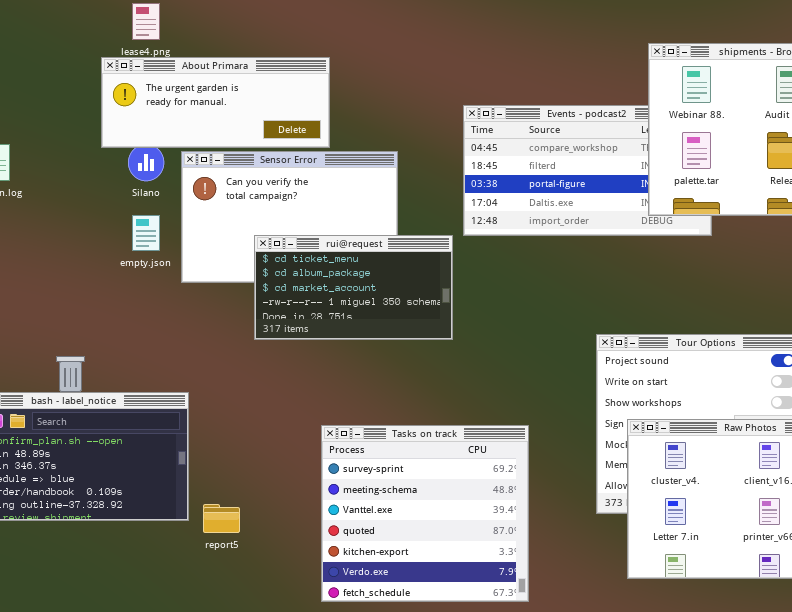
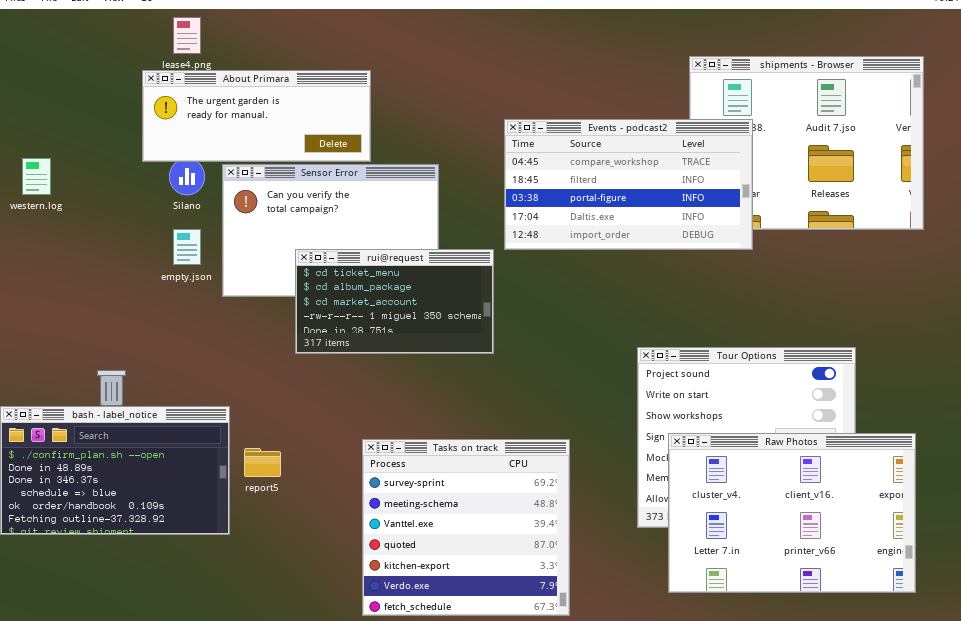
Events - podcast2: [463,105,712,236] -> [504,119,753,250], raised
report5: [203,504,240,533] -> [244,448,281,477], moved

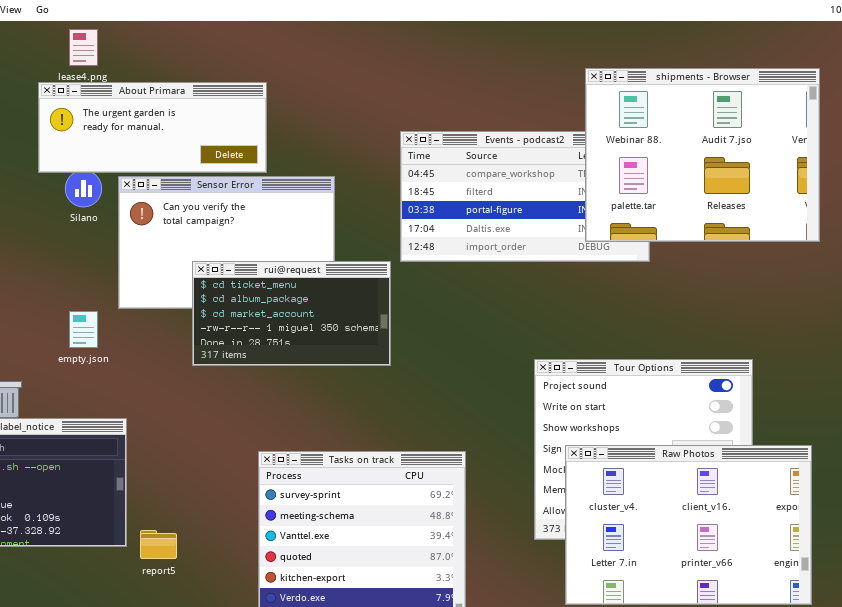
shipments - Browser: [689,56,924,230] -> [585,68,820,242], raised
empty.json: [173,229,201,265] -> [69,311,98,348], moved
report5: [244,448,281,477] -> [140,530,177,559], moved

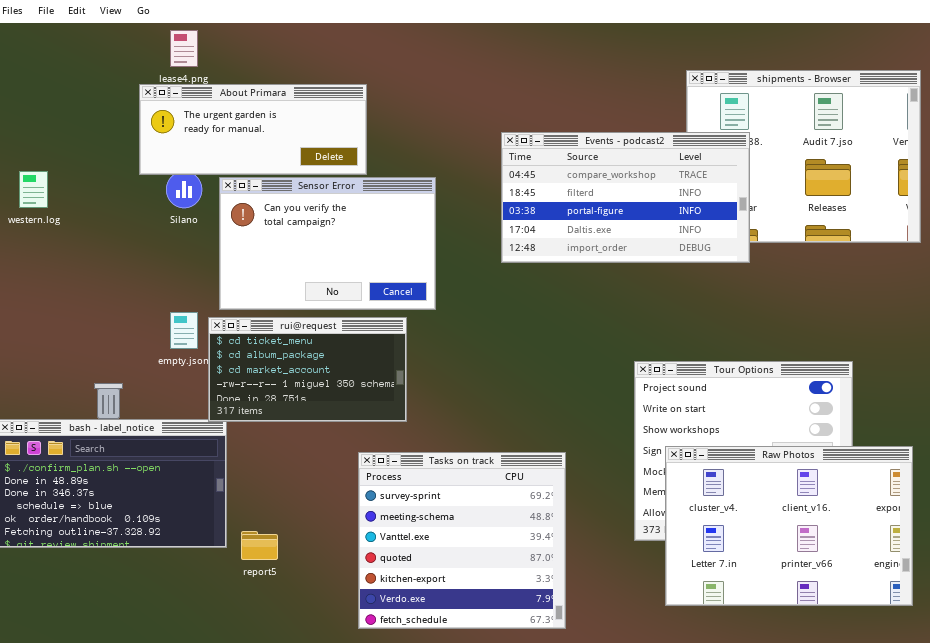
Events - podcast2: [400,131,650,262] -> [501,132,750,263], raised
rui@request: [192,261,391,366] -> [208,317,407,422], moved

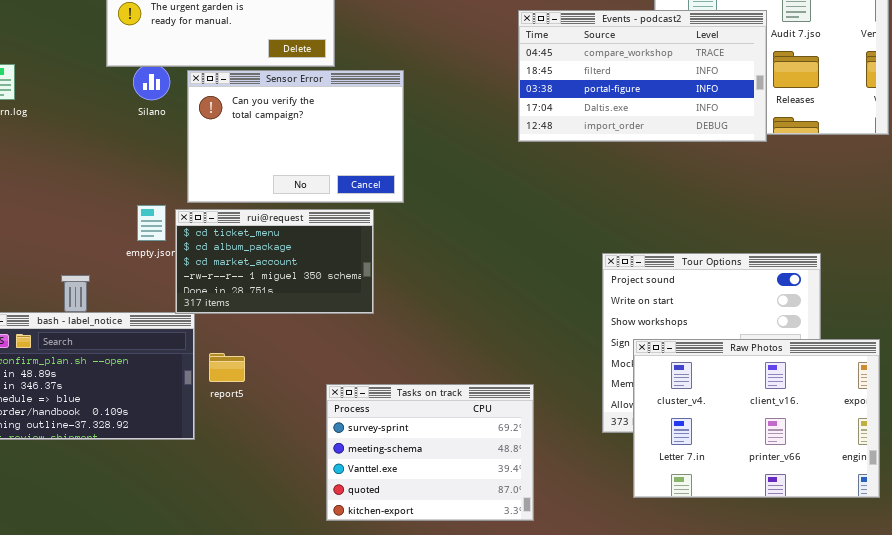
Events - podcast2: [501,132,750,263] -> [518,10,767,142], moved
Tasks on track: [358,452,566,629] -> [326,384,534,521], resized
report5: [241,531,278,560] -> [209,353,245,382], moved

